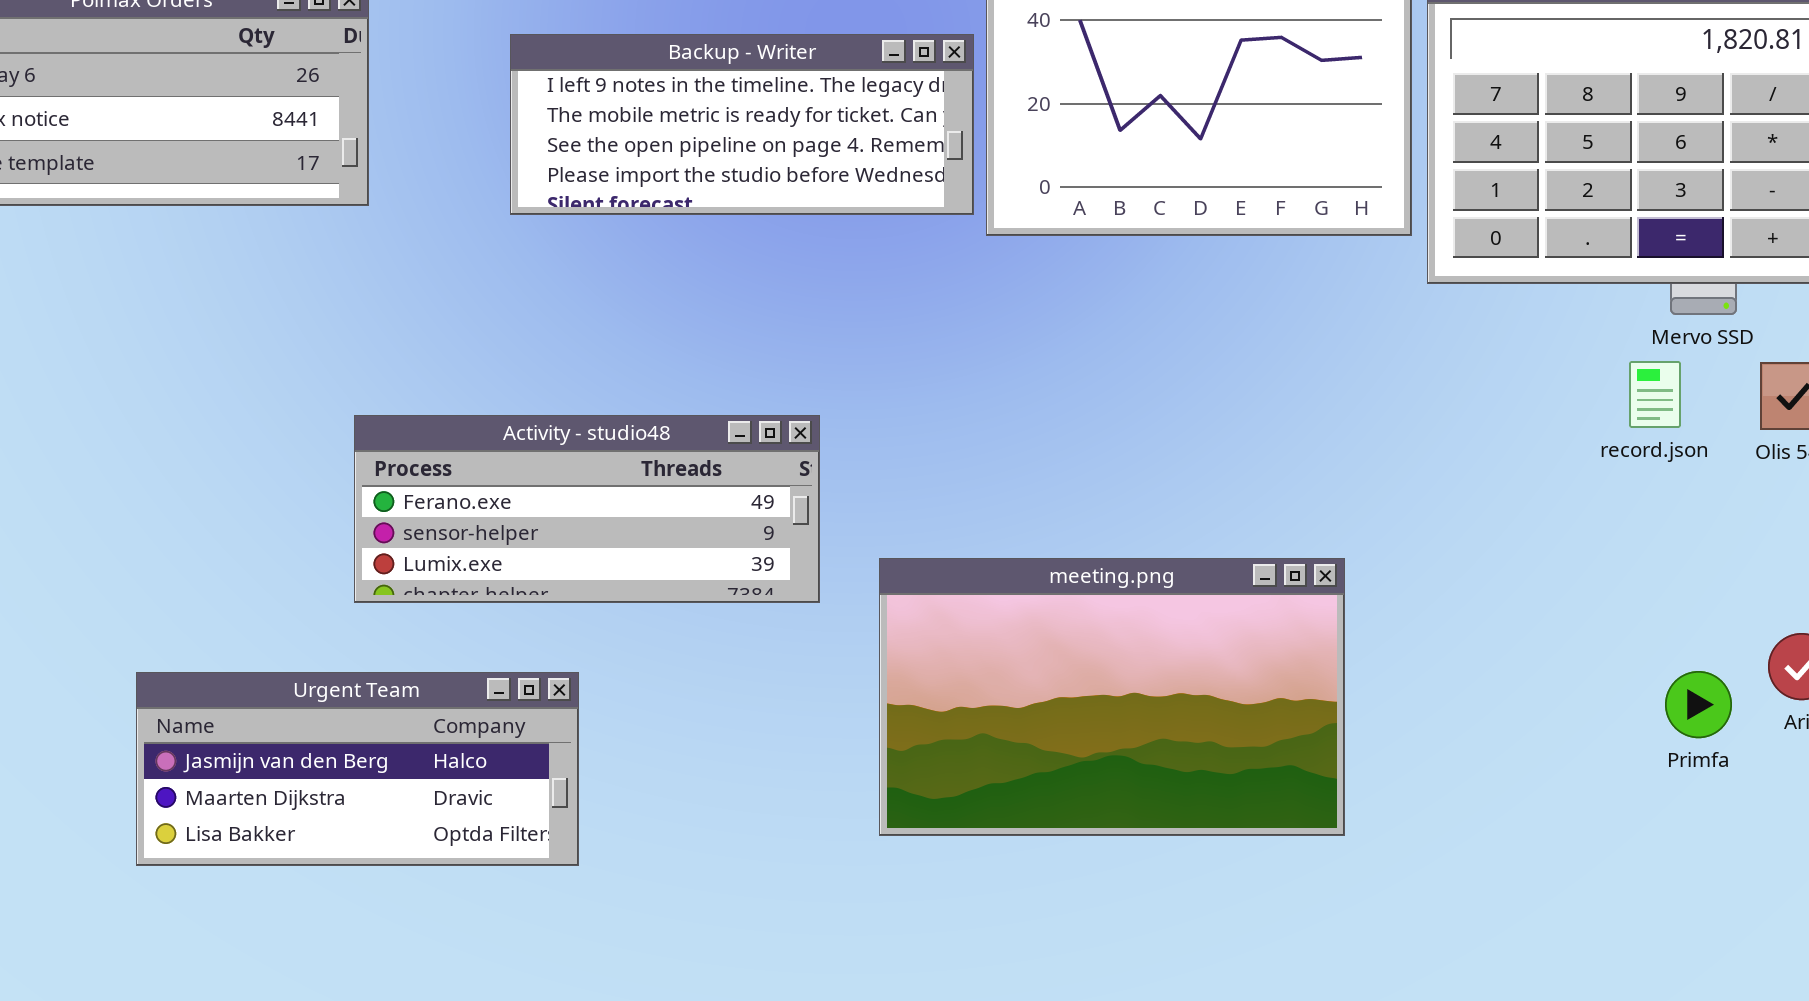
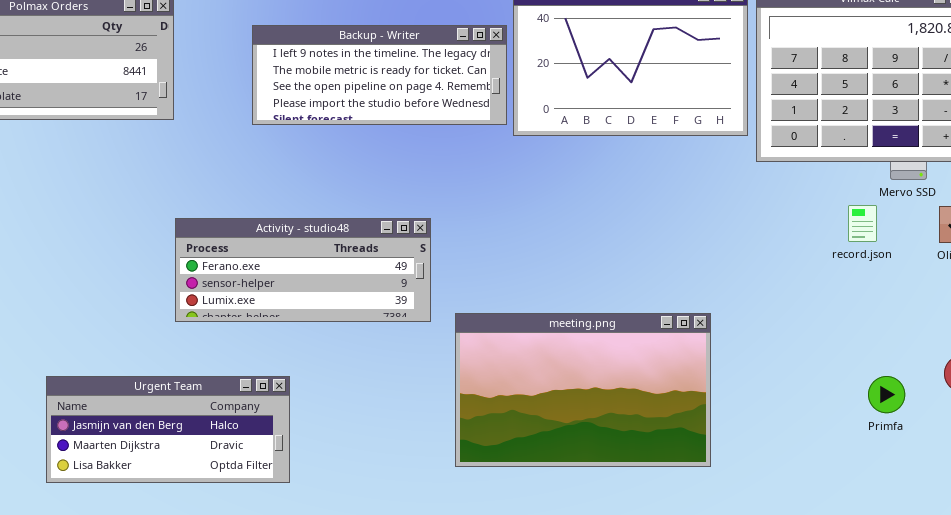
record.json: [1629,361,1681,428] -> [848,205,877,242], moved
Activity - studio48: [354,415,820,603] -> [175,218,431,322], moved
Primfa: [1665,671,1732,738] -> [868,376,905,413], moved

